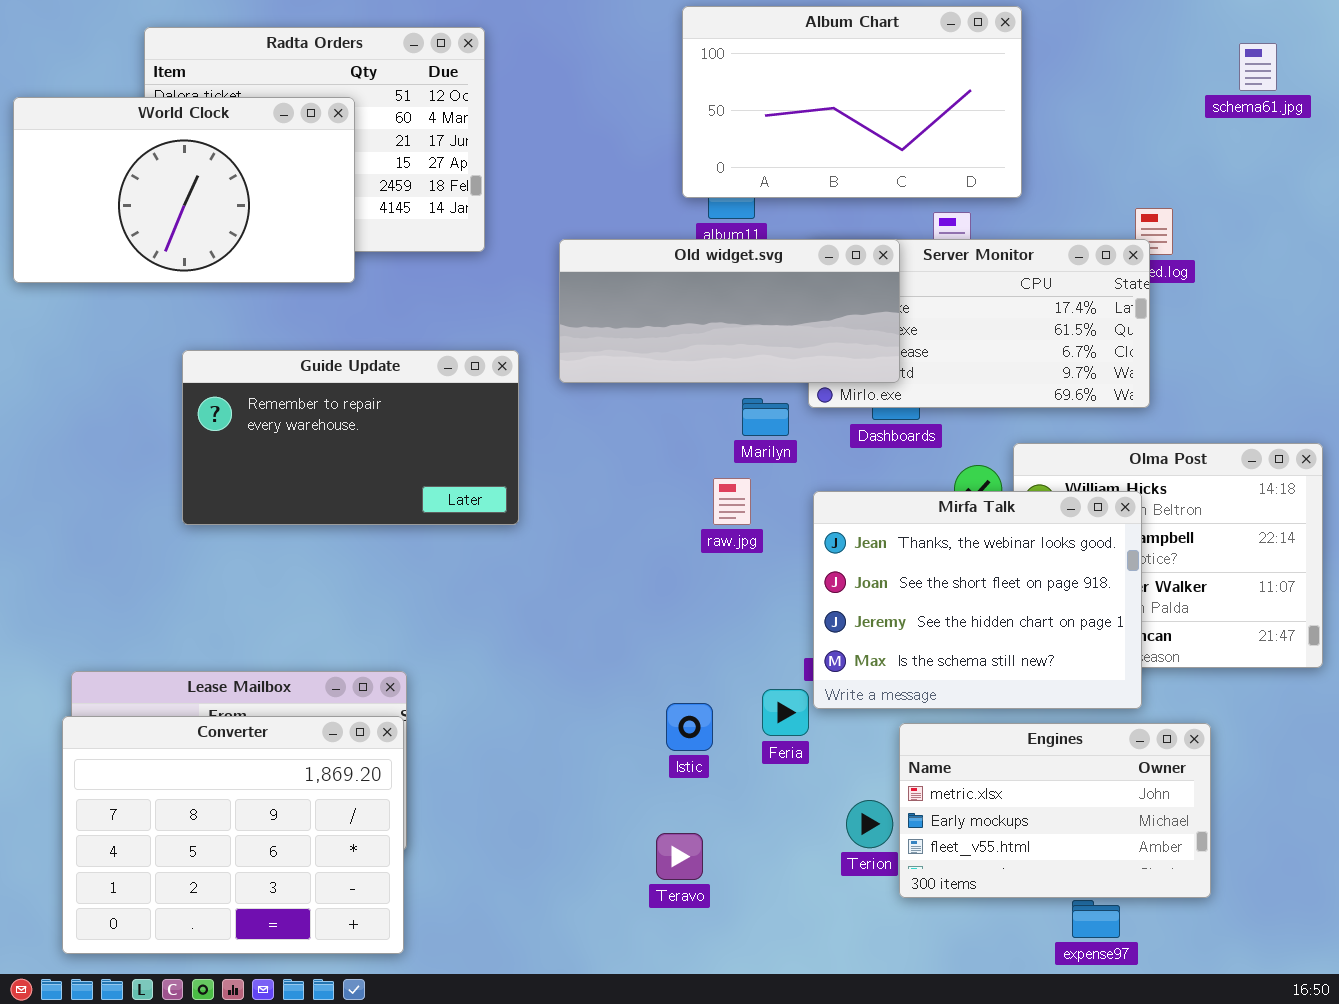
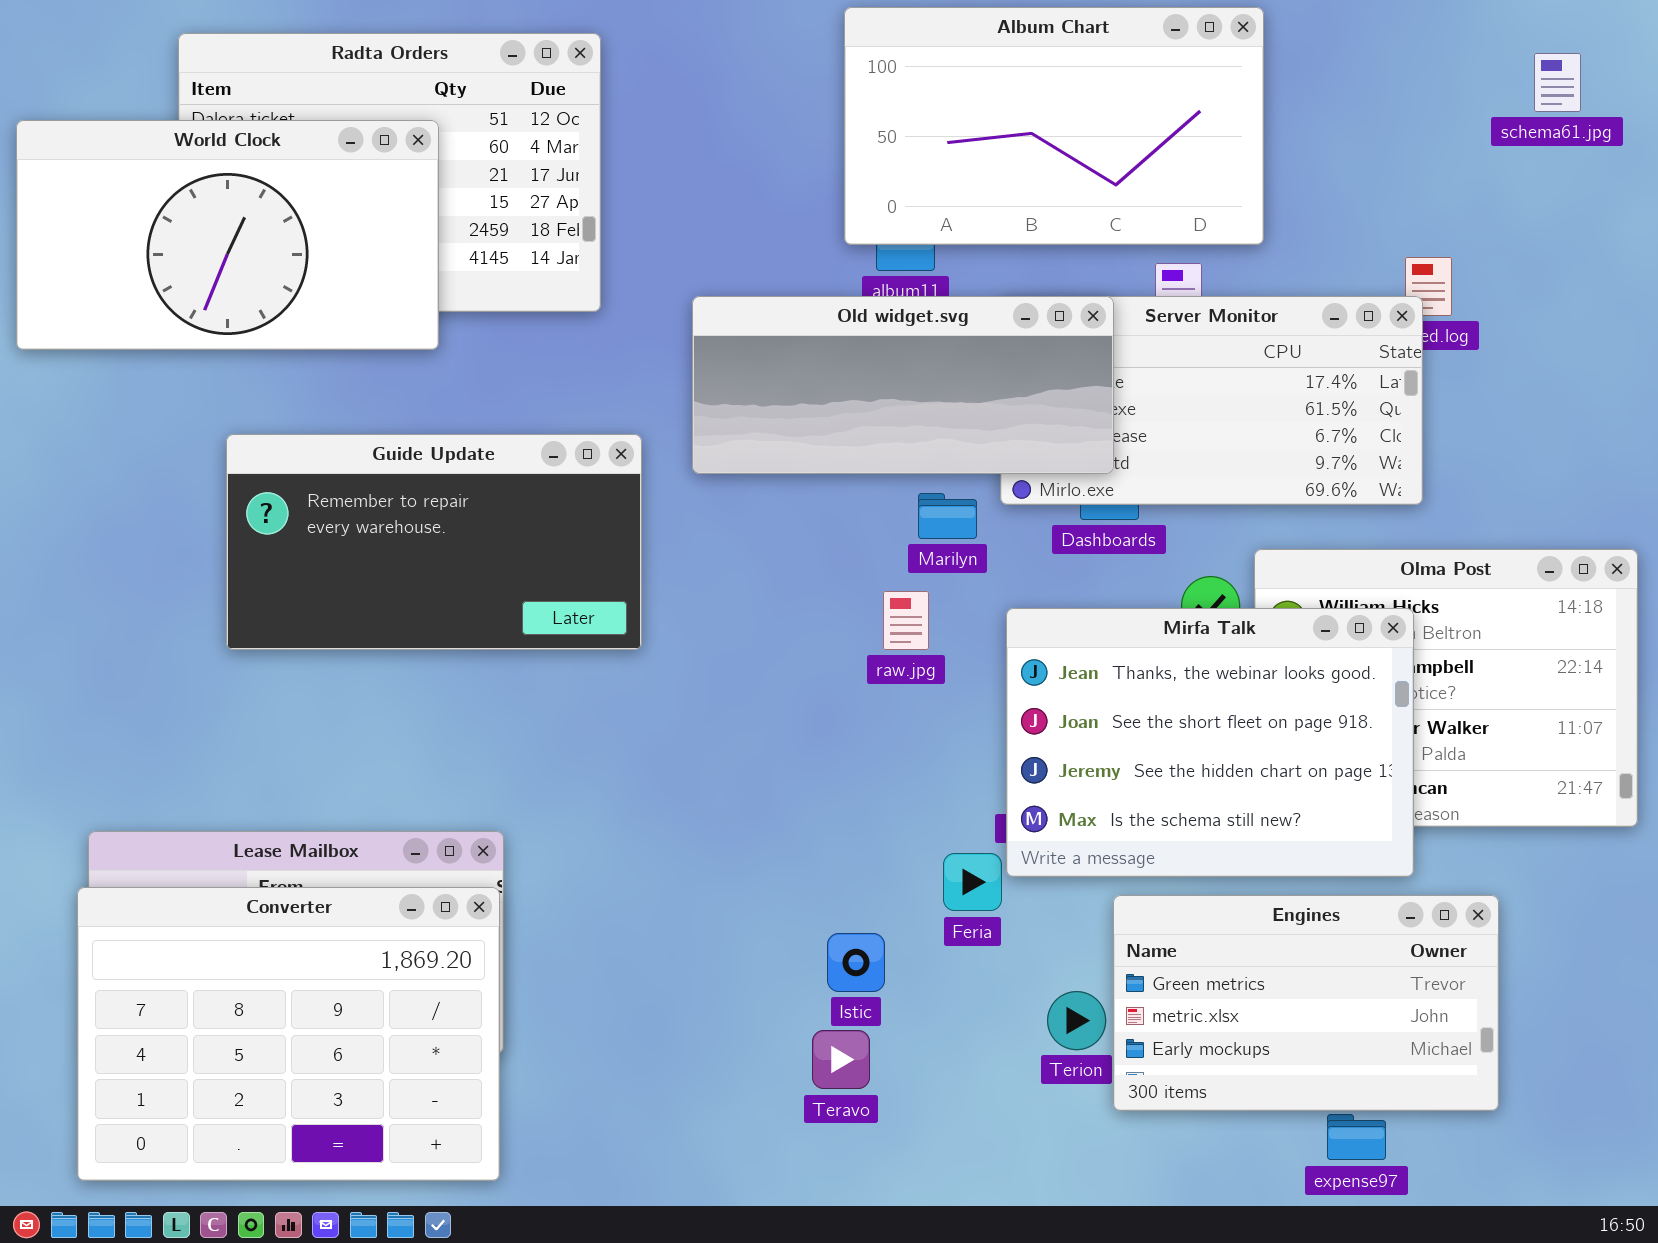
Istic: [666,703,713,751] -> [827,933,885,992], moved
Engines: [899,723,1211,898] -> [1113,895,1499,1111], scrolled up 1 row

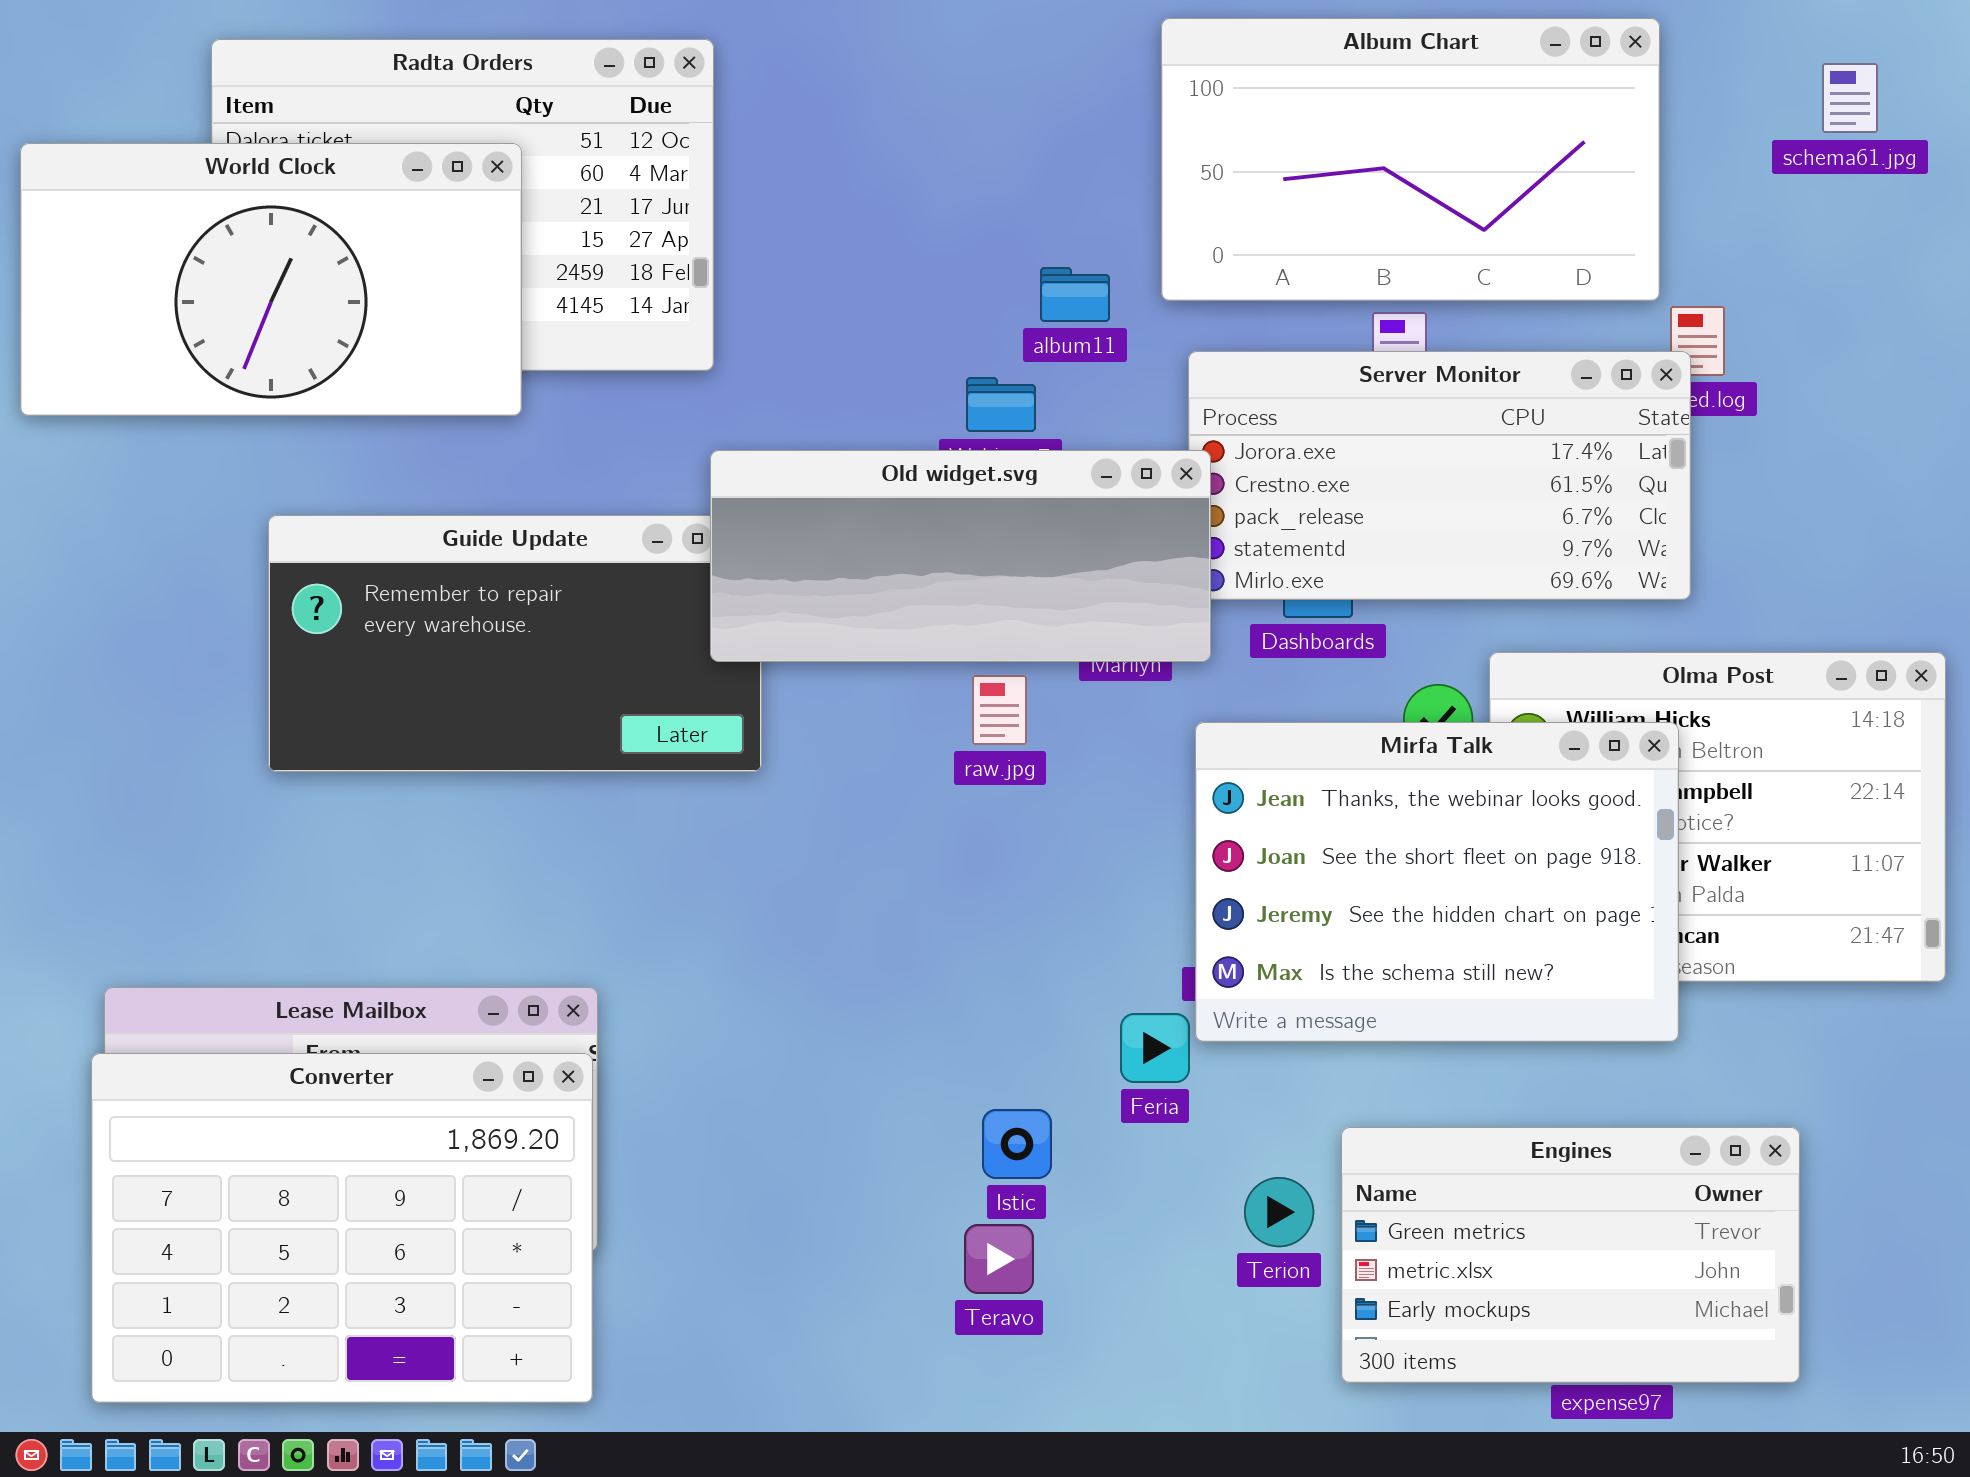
Album Chart: [844,7,1264,245] -> [1161,18,1660,301], moved
Old widget.svg: [692,296,1114,474] -> [710,450,1211,662], moved
raw.jpg: [883,591,929,650] -> [972,675,1027,745], moved
Engines: [1113,895,1499,1111] -> [1341,1127,1800,1383], moved

